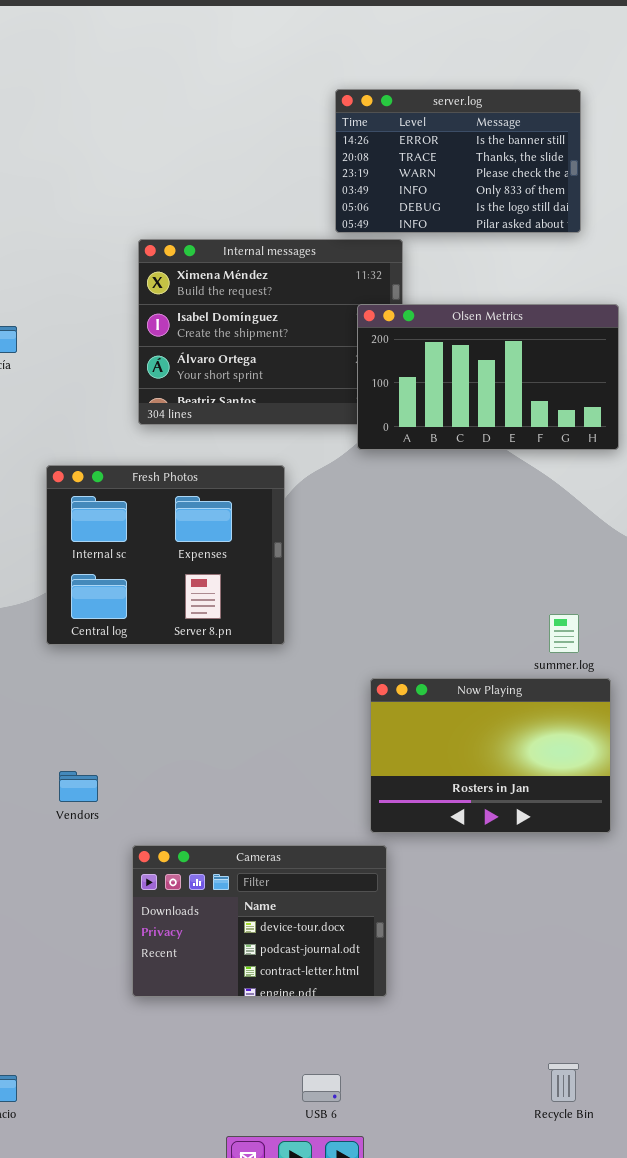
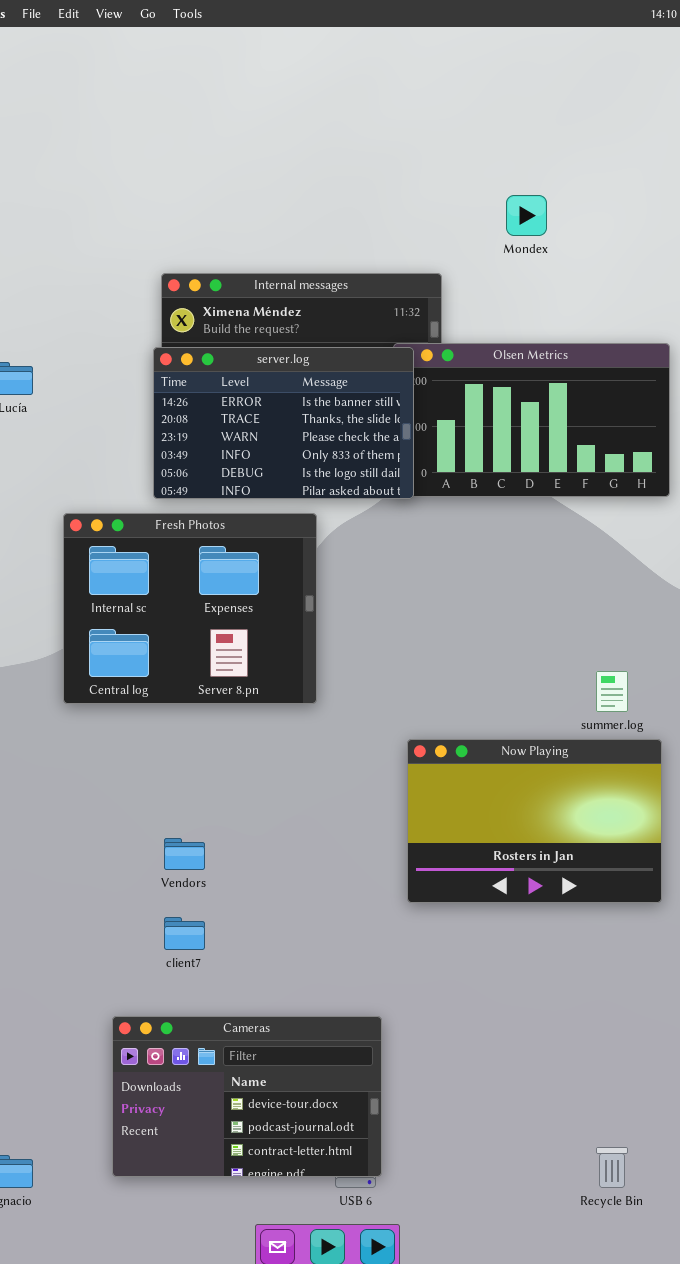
server.log: [335,89,581,233] -> [153,347,414,499], moved
Vendors: [59,771,98,802] -> [164,838,205,870], moved
Cameras: [132,845,387,997] -> [112,1016,382,1177], moved

